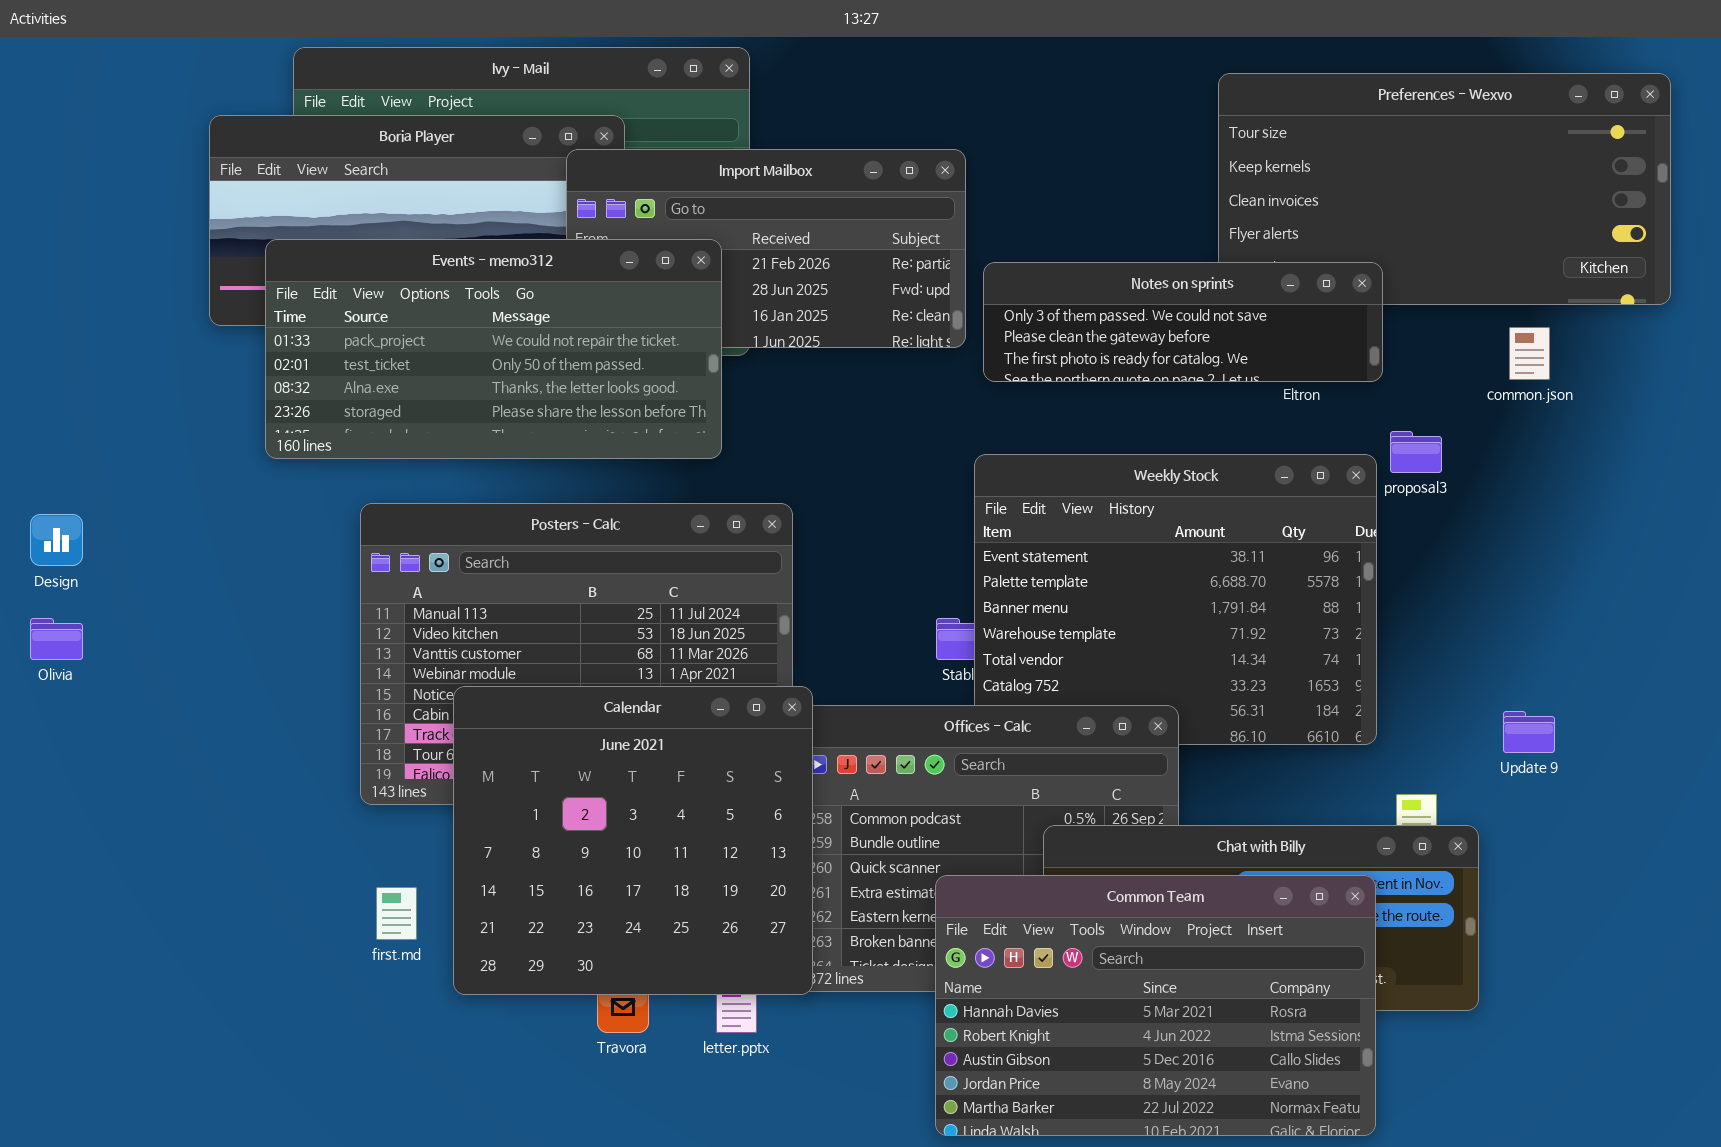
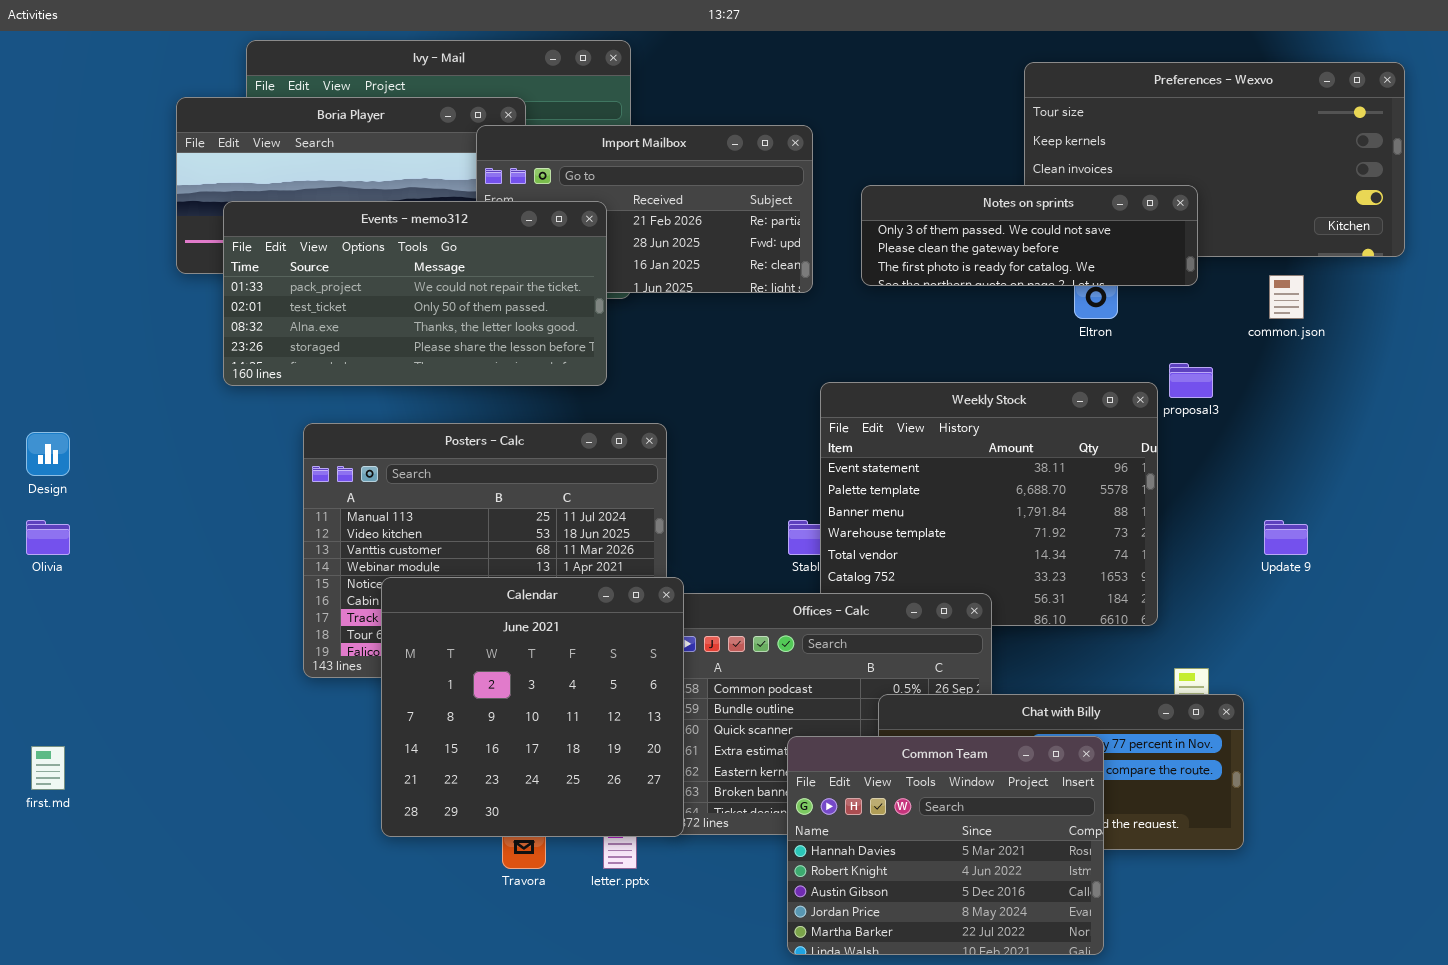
Notes on sprints: [983,262,1383,382] -> [861,185,1198,286], moved
Update 9: [1503,711,1555,753] -> [1264,520,1308,555], moved
Common Team: [935,875,1376,1136] -> [787,736,1104,955], resized
first.md: [376,887,417,940] -> [31,746,65,790], moved

